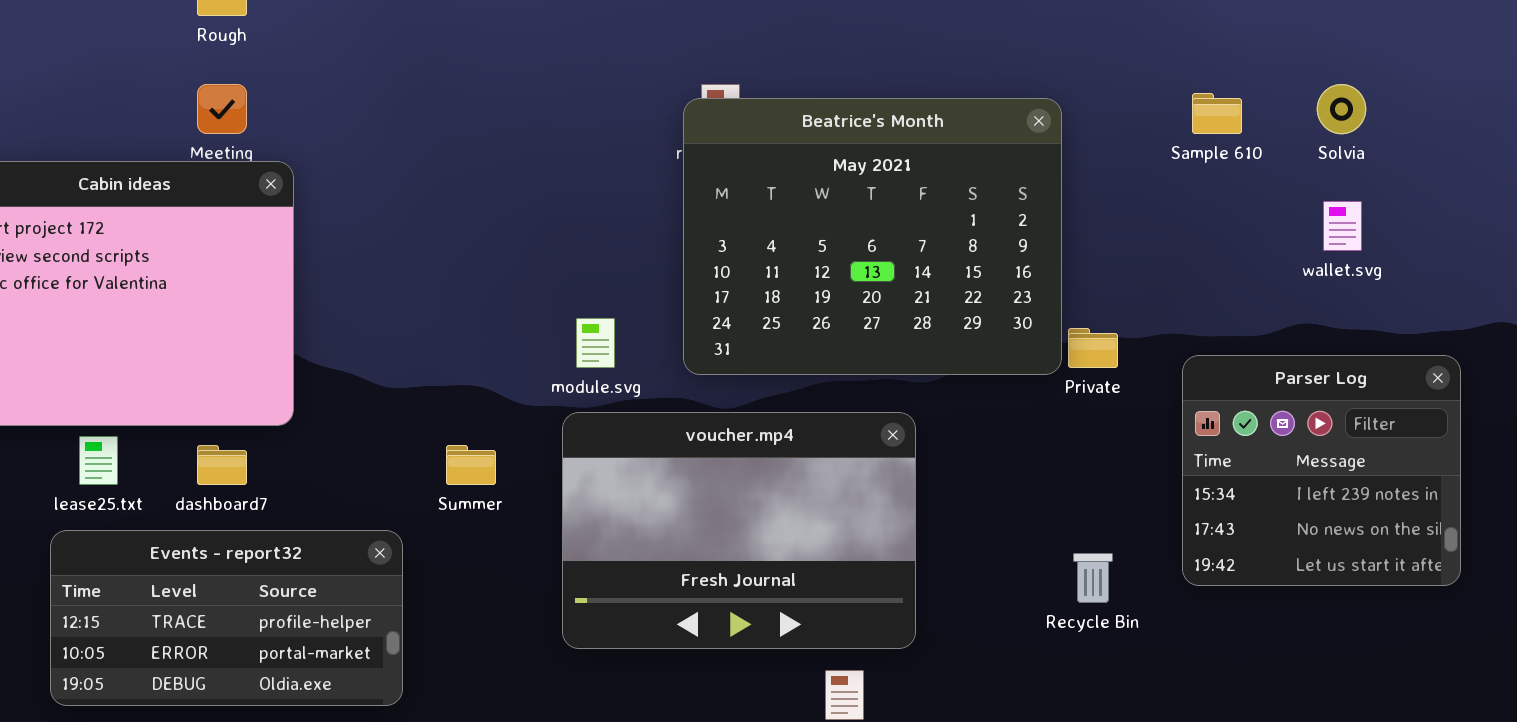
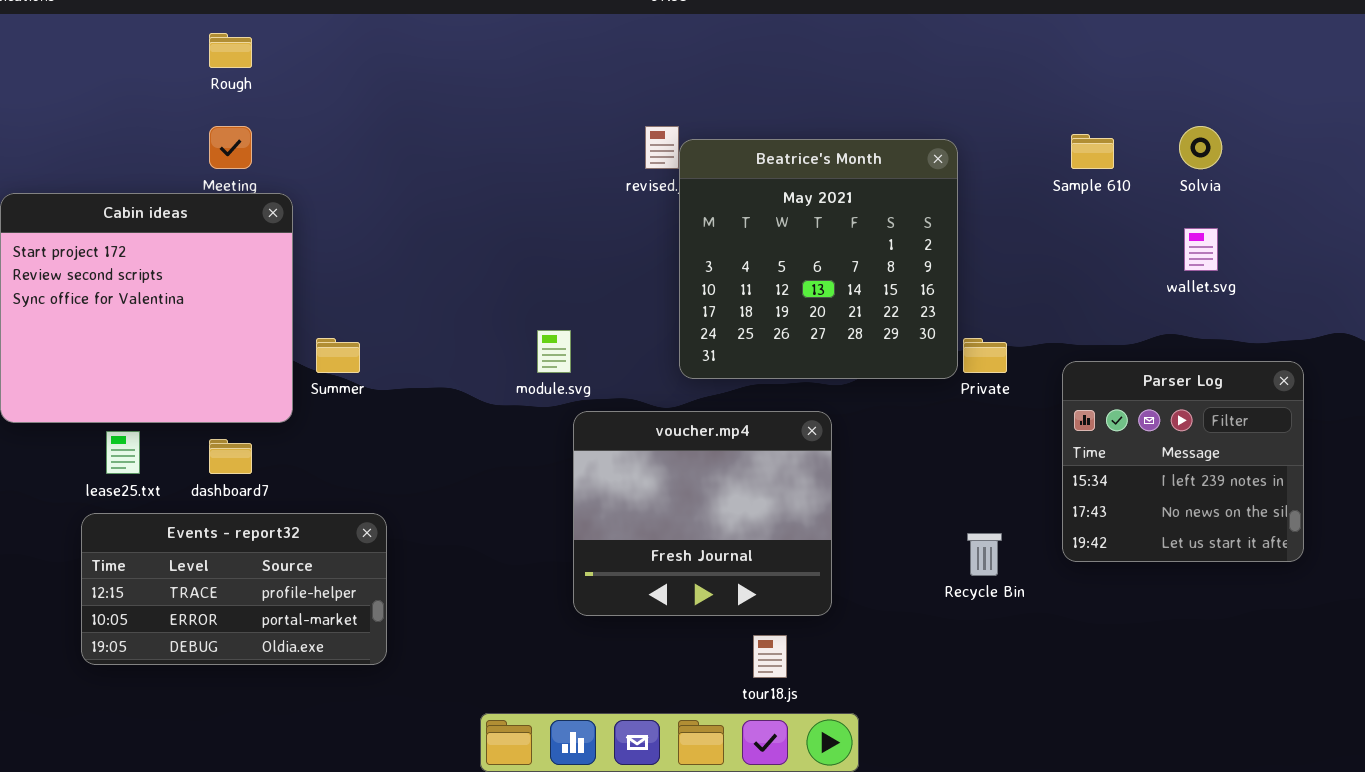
Beatrice's Month: [683,98,1062,375] -> [679,139,958,379], resized
voucher.mp4: [562,412,916,649] -> [573,411,832,616], resized
Summer: [446,445,496,485] -> [316,338,360,373], moved

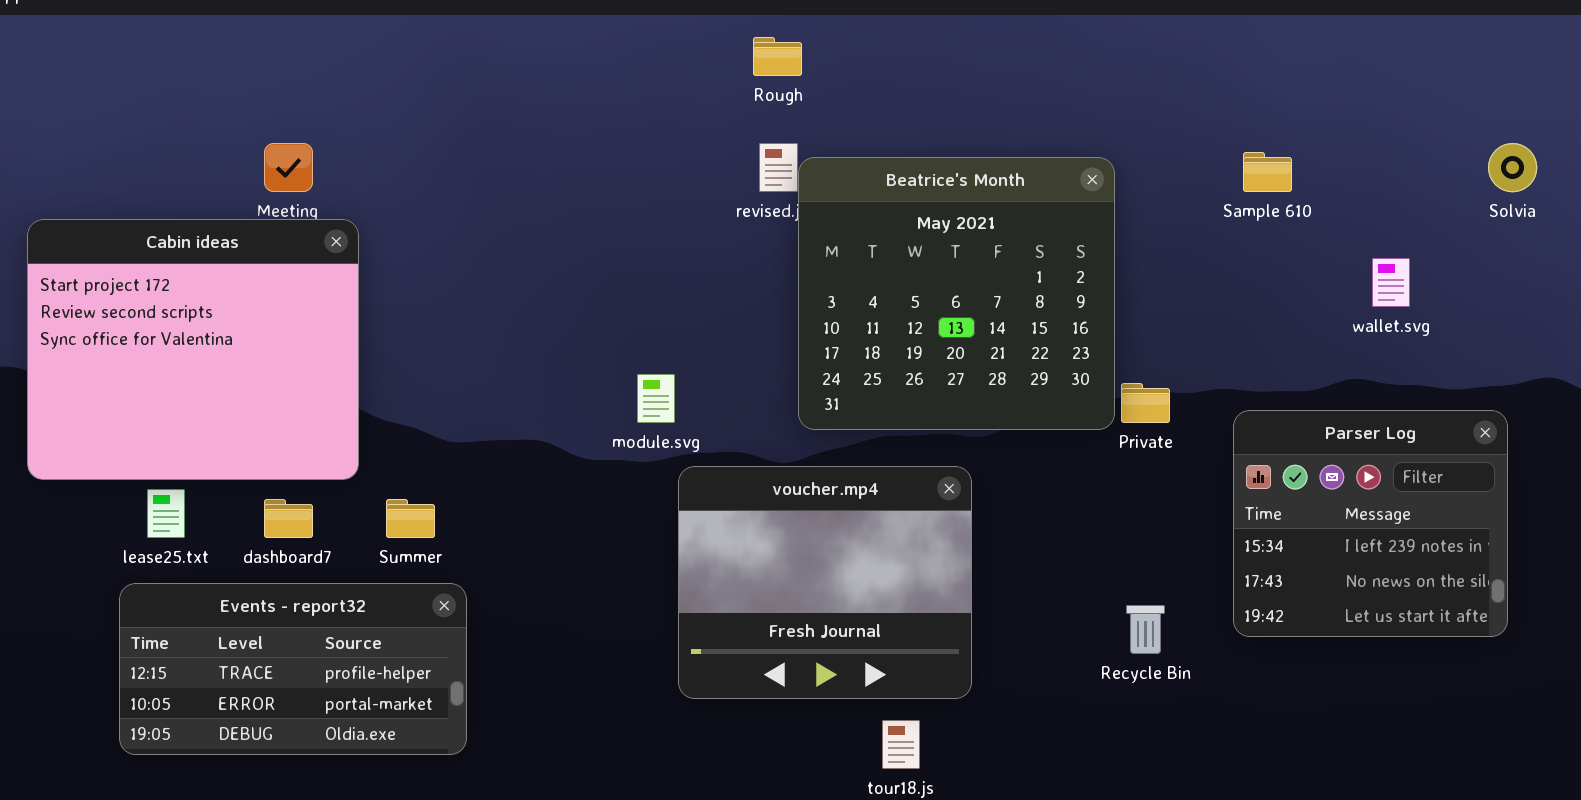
Rough: [209,33,252,68] -> [753,37,802,76], moved
Solvia: [1179,126,1222,169] -> [1488,143,1537,192], moved
Summer: [316,338,360,373] -> [386,499,435,538], moved

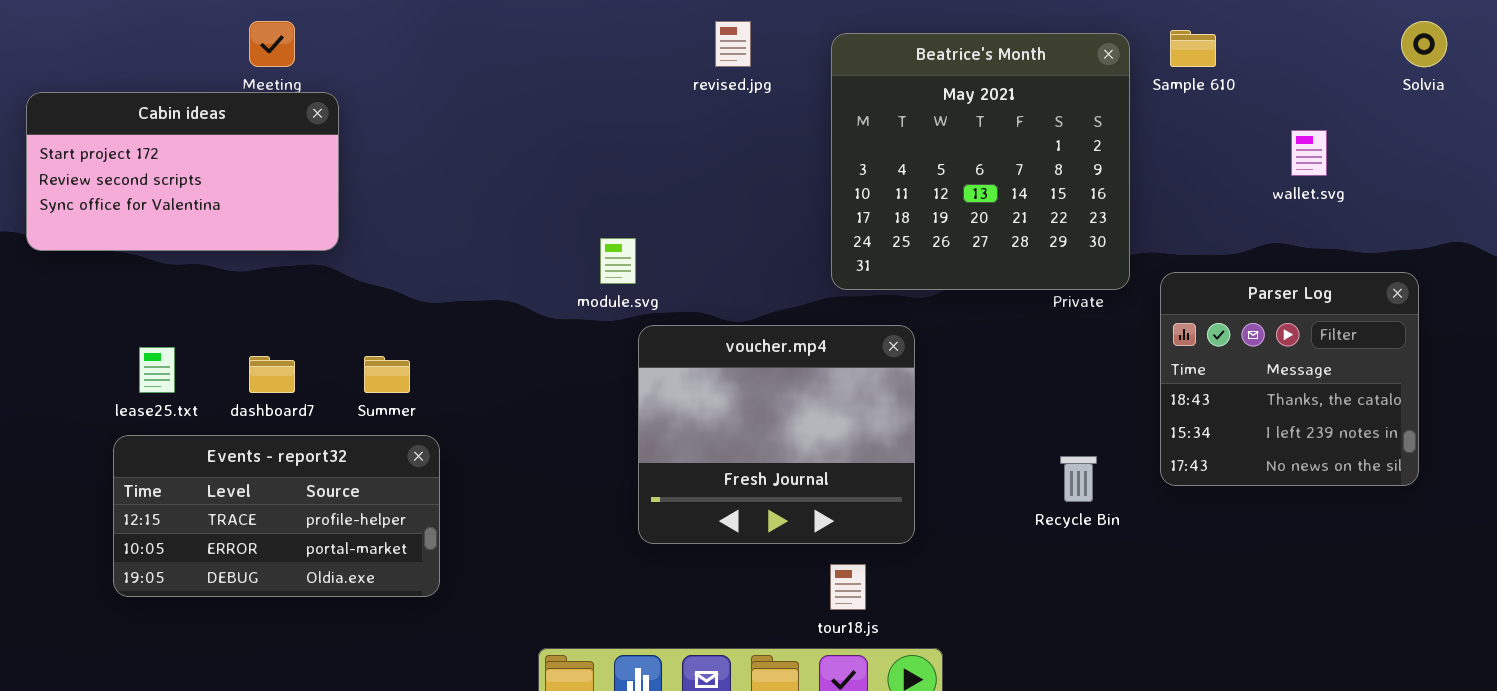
Beatrice's Month: [798,157,1115,430] -> [831,33,1130,290], moved
Cabin ideas: [27,219,359,480] -> [26,92,339,251], resized
Parser Log: [1233,410,1508,637] -> [1160,272,1419,486], scrolled up 1 row

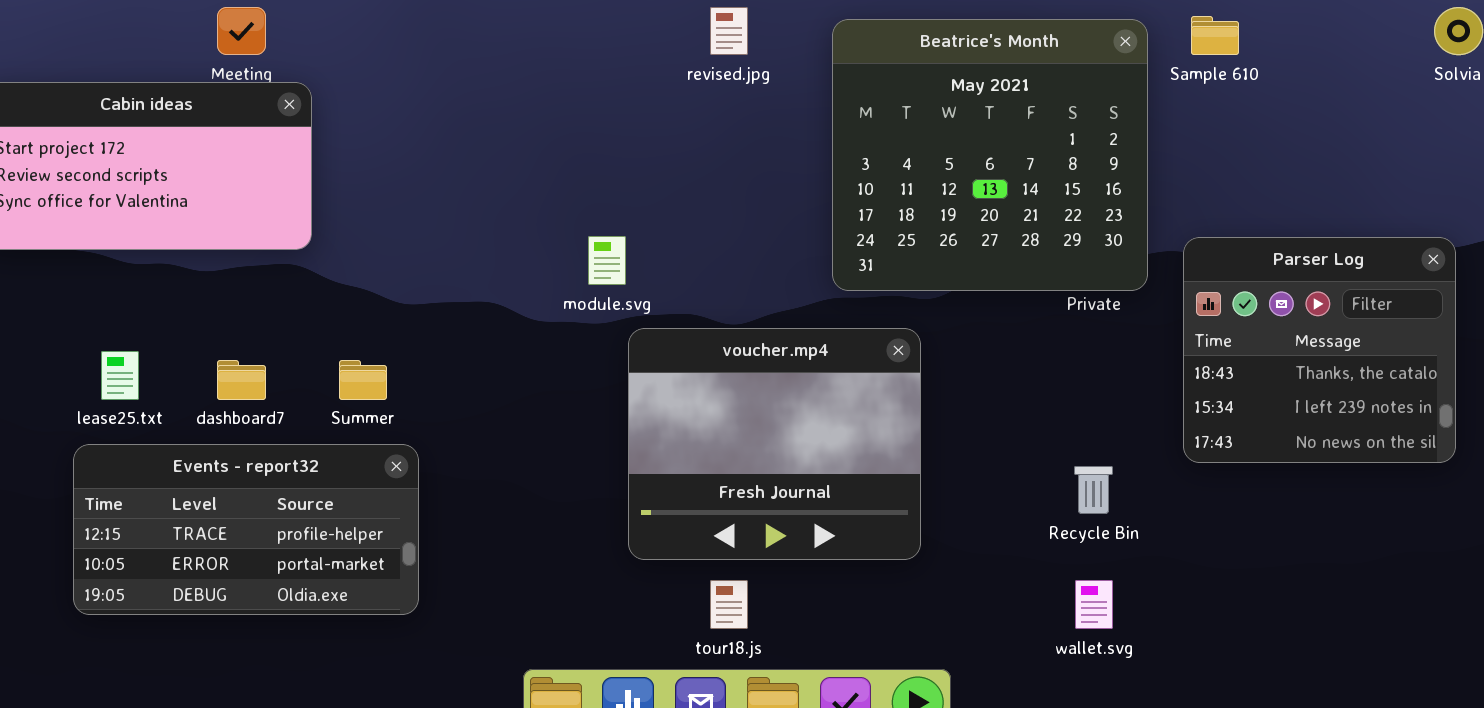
wallet.svg: [1291,130,1327,176] -> [1075,580,1113,629], moved
Parser Log: [1160,272,1419,486] -> [1183,237,1456,463], moved
tour18.js: [830,564,866,610] -> [710,580,748,629], moved

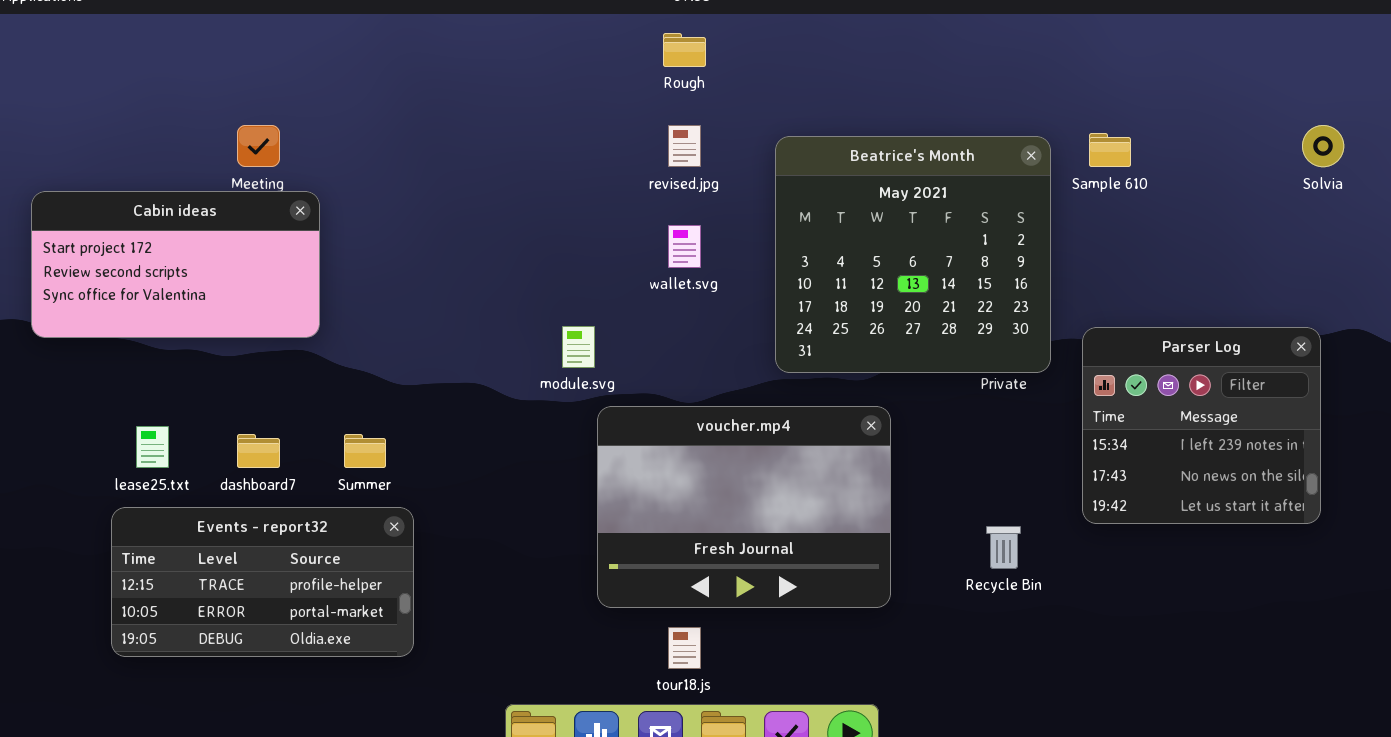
Parser Log: [1183,237,1456,463] -> [1082,327,1321,524], scrolled down 1 row
voucher.mp4: [628,328,921,560] -> [597,406,891,608], resized
wallet.svg: [1075,580,1113,629] -> [668,225,701,268], moved

